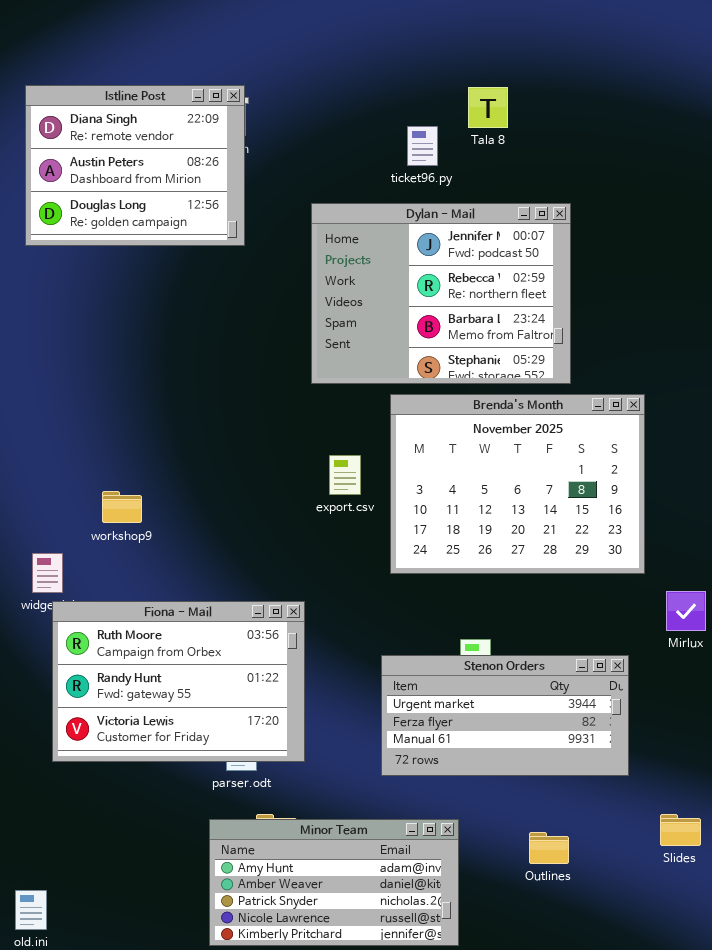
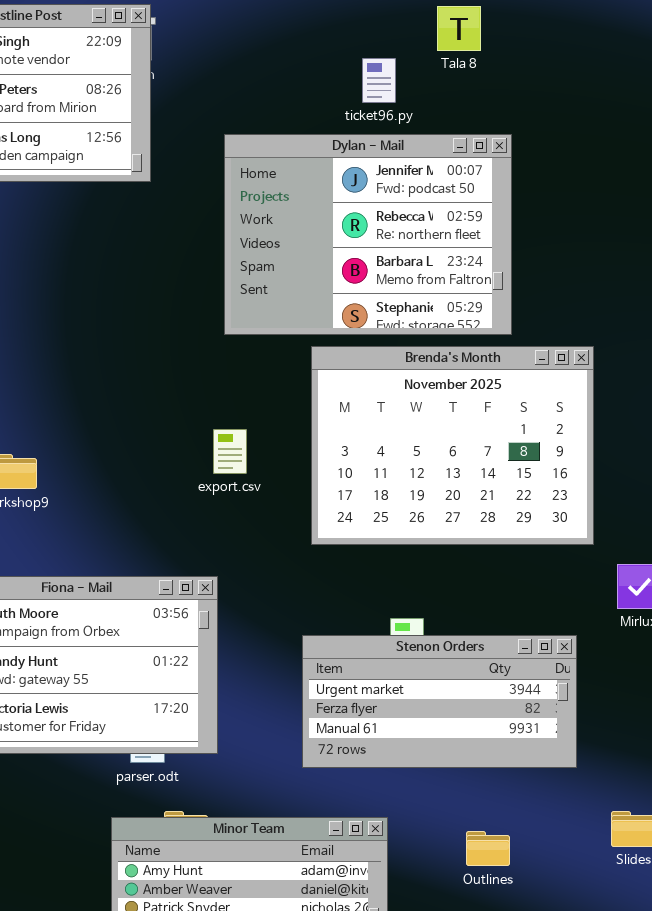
Tala 8: [468,87,508,128] -> [437,6,481,51], moved
ticket96.py: [407,126,438,166] -> [362,58,396,103], moved
export.csv: [329,455,361,495] -> [213,429,247,474], moved

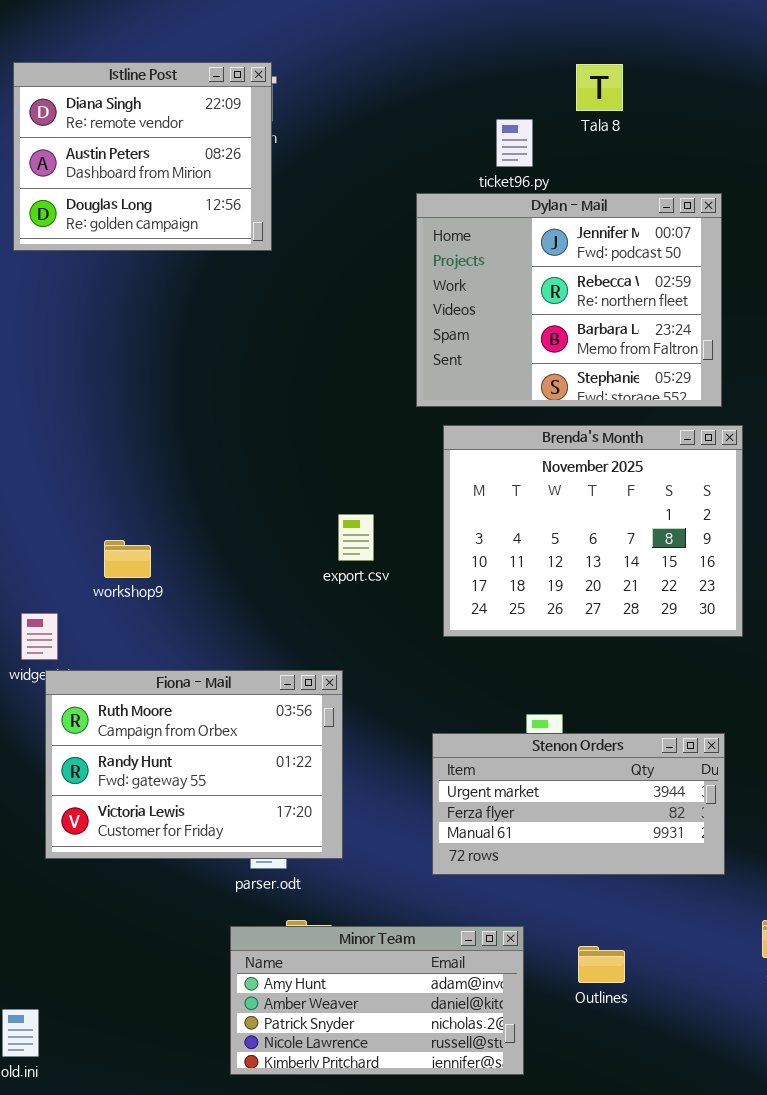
Dylan - Mail: [224,134,512,335] -> [416,193,722,407], moved
Outlines: [466,831,510,866] -> [578,946,625,983], moved

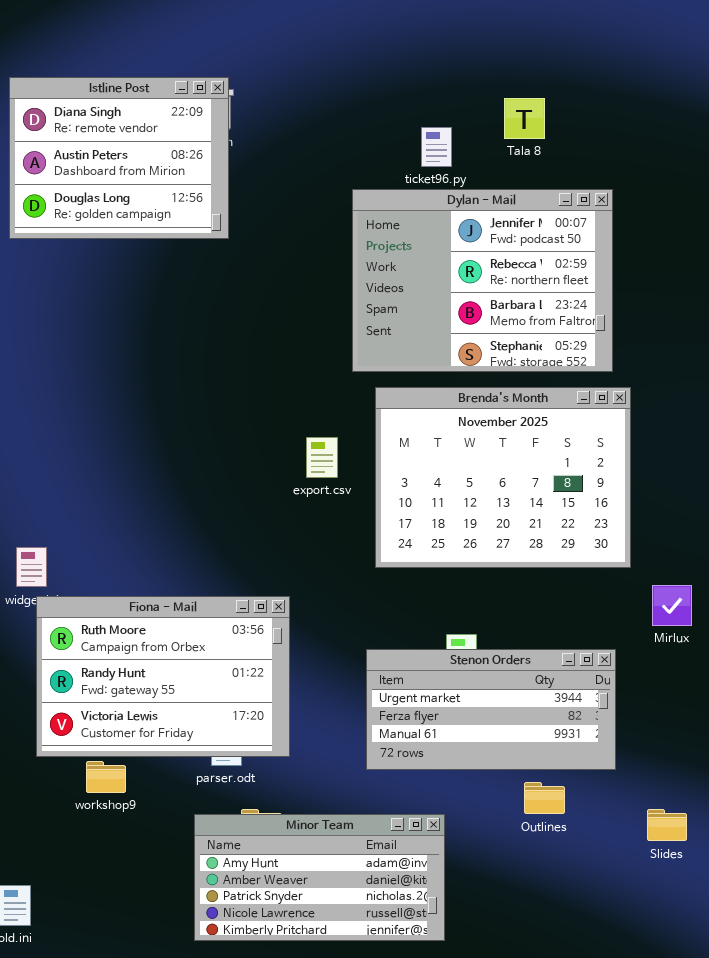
Tala 8: [576,64,623,111] -> [504,98,545,139], moved
export.csv: [338,514,374,561] -> [306,437,338,478], moved
workshop9: [104,540,151,578] -> [86,761,126,793], moved
Outlines: [578,946,625,983] -> [524,782,565,814], moved

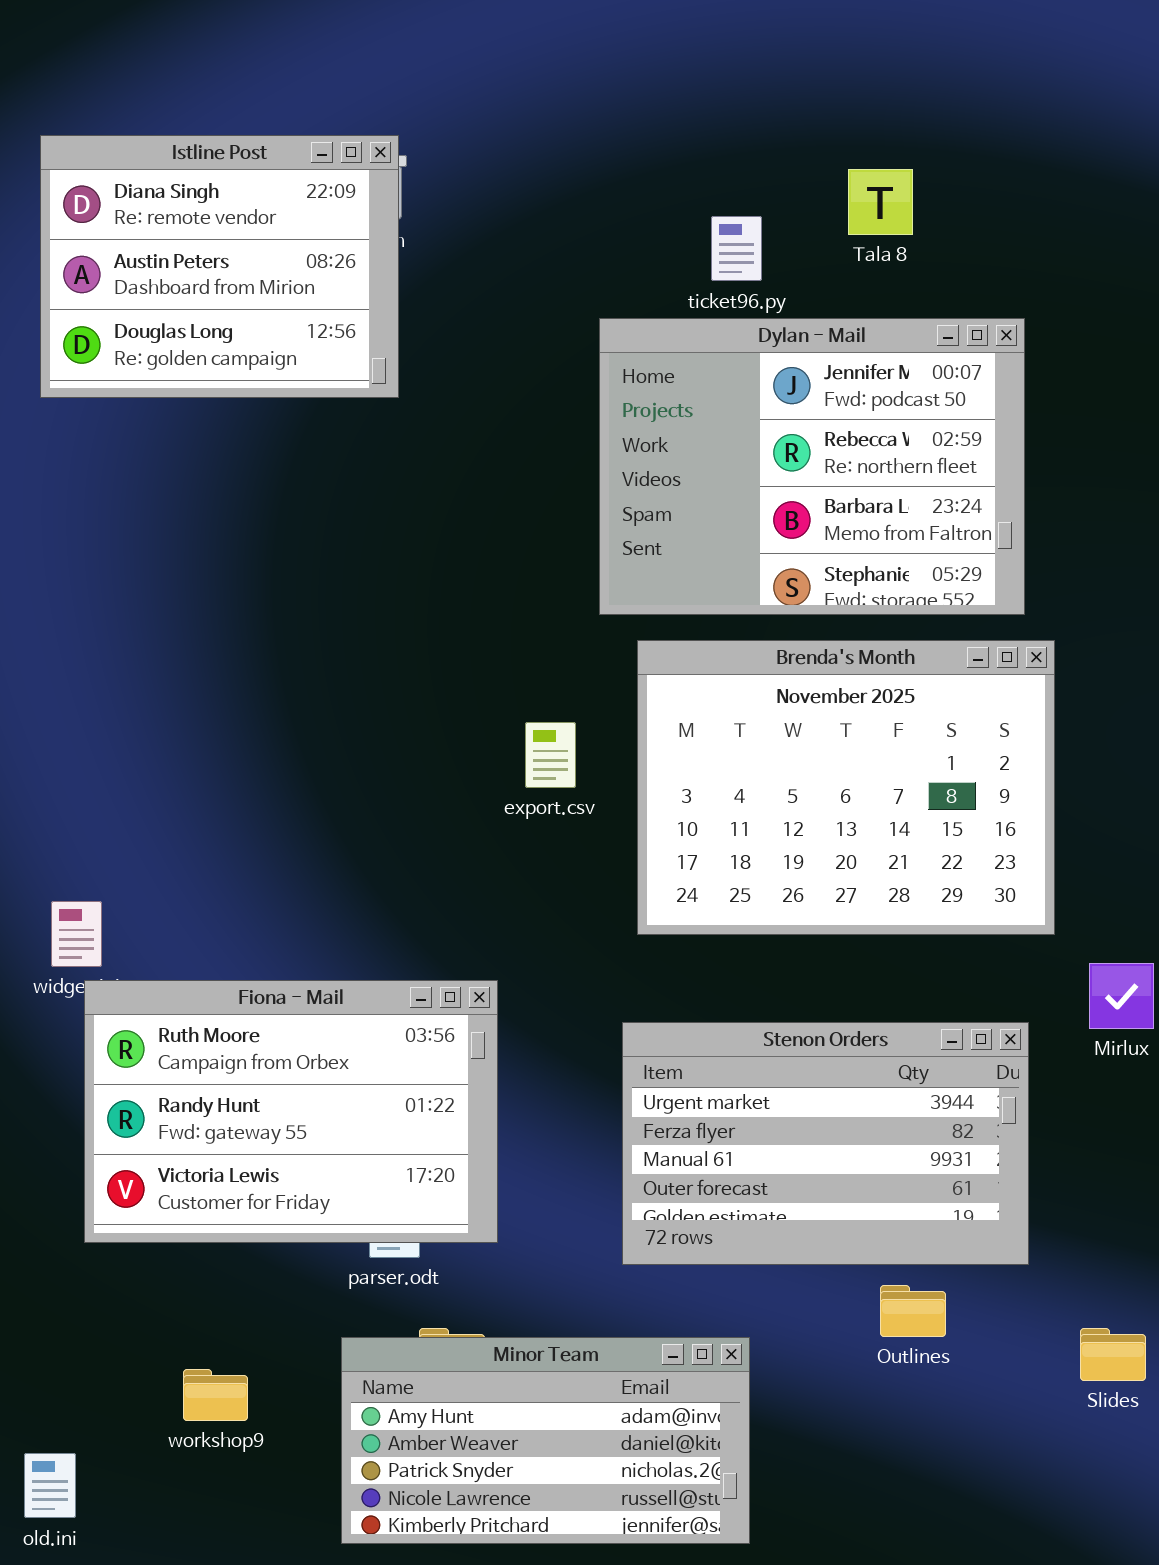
Stenon Orders: [366,649,616,770] -> [622,1022,1029,1265], resized
workshop9: [86,761,126,793] -> [183,1369,248,1421], moved

